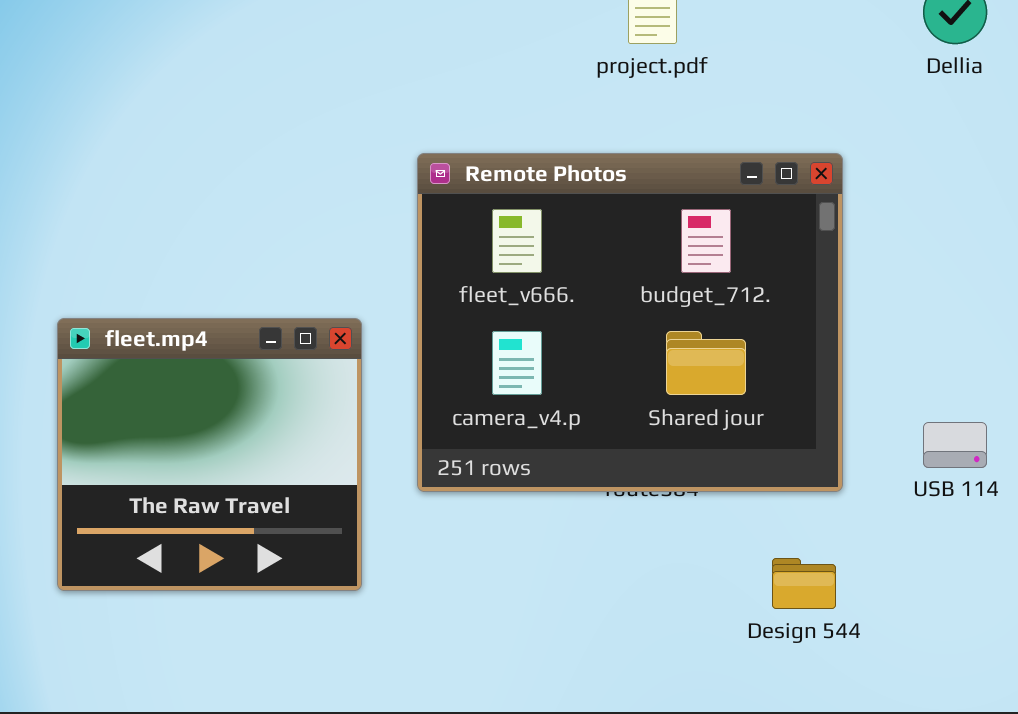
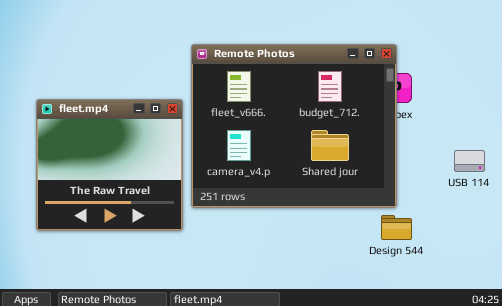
Remote Photos: [417,153,843,492] -> [191,44,397,208], moved

